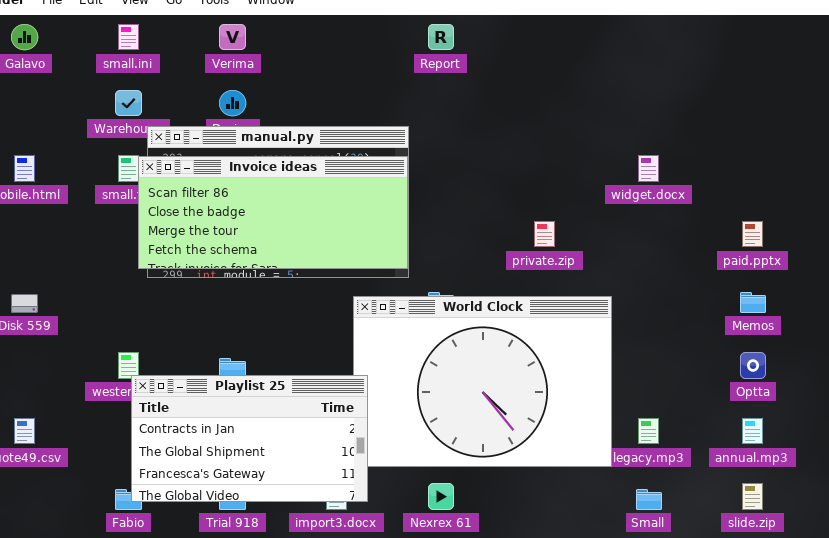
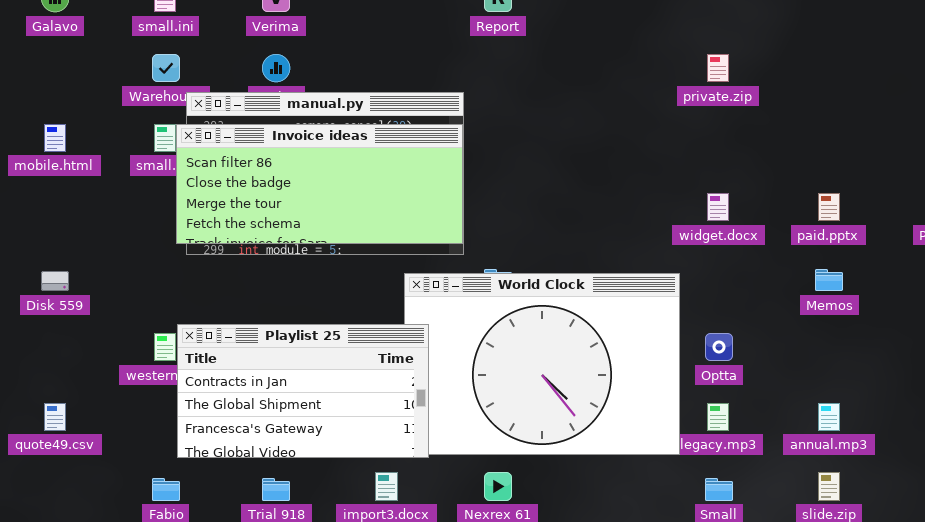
widget.docx: [638,155,659,182] -> [707,193,729,221], moved
private.zip: [534,221,555,247] -> [707,54,729,82], moved
Optta: [740,352,766,379] -> [705,333,733,361], moved
Playlist 25: [131,375,368,502] -> [177,324,429,458], moved

